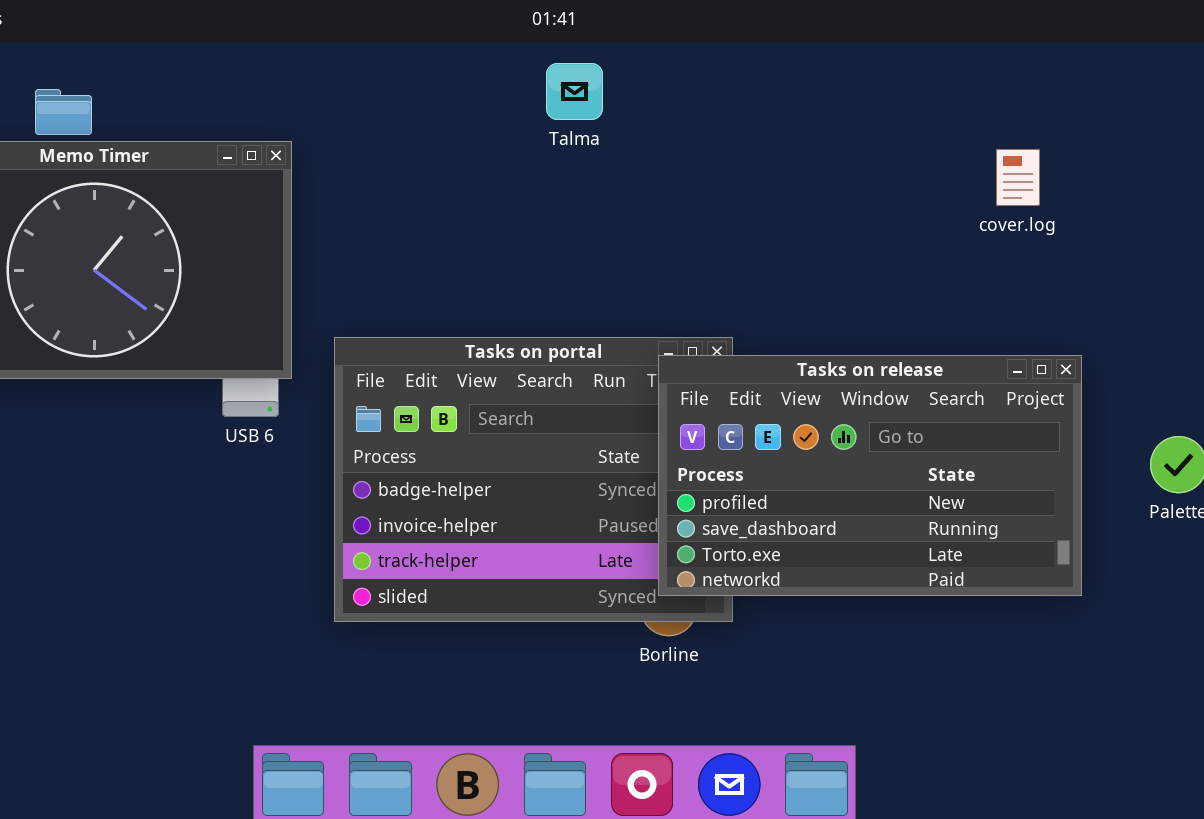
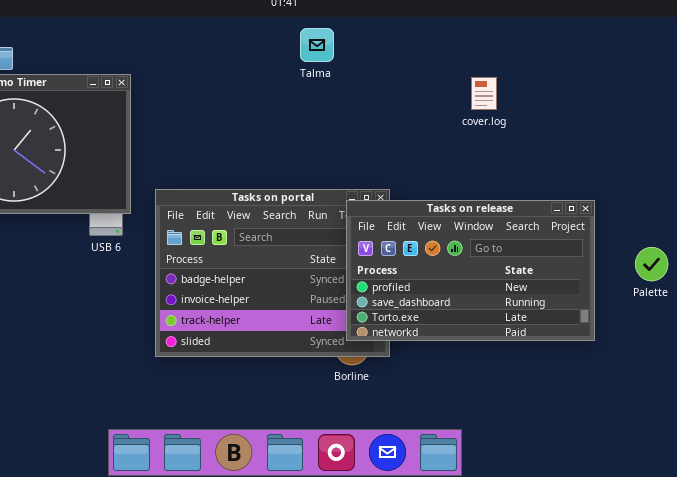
Talma: [546,63,603,120] -> [300,28,334,62], moved
cover.log: [996,149,1040,206] -> [471,77,497,110], moved

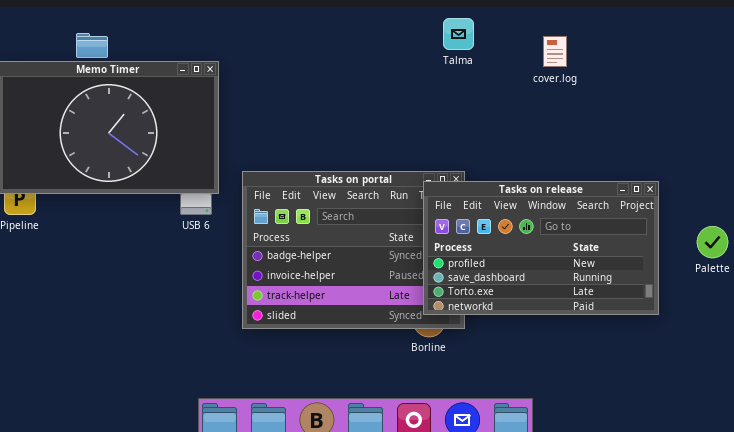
Talma: [300,28,334,62] -> [443,18,474,50], moved
cover.log: [471,77,497,110] -> [543,36,567,67], moved

